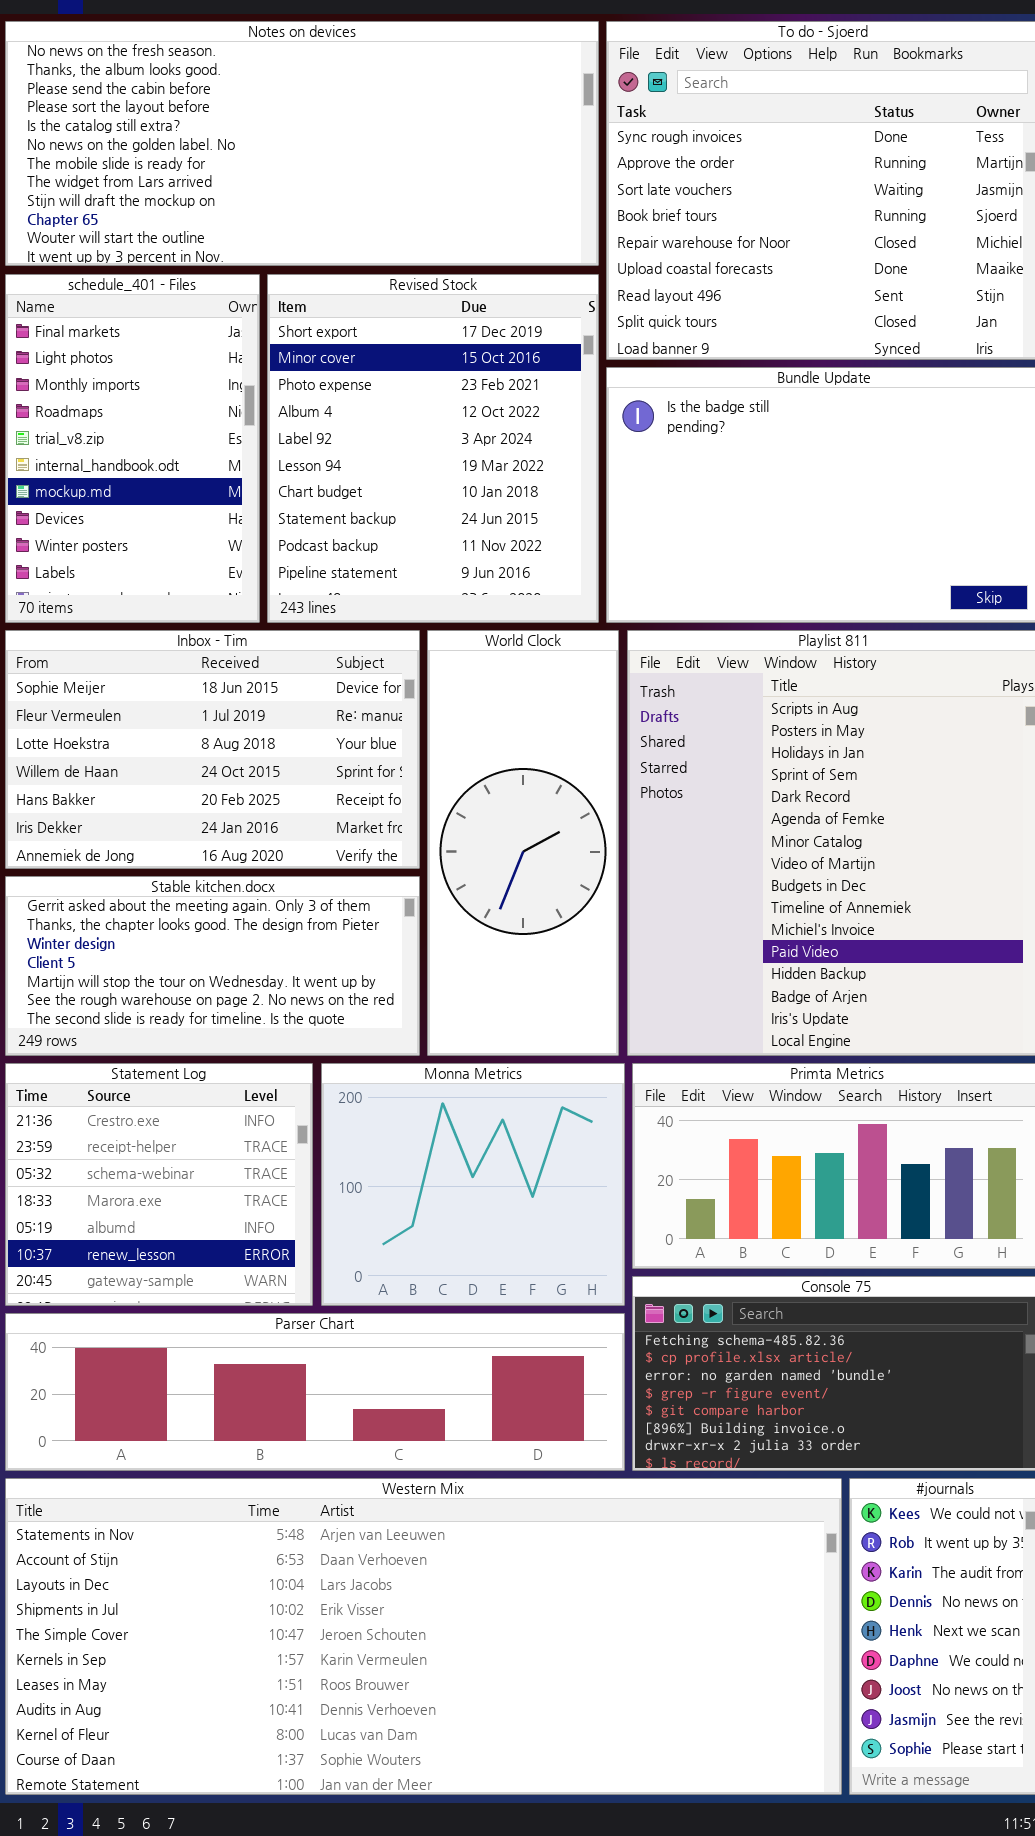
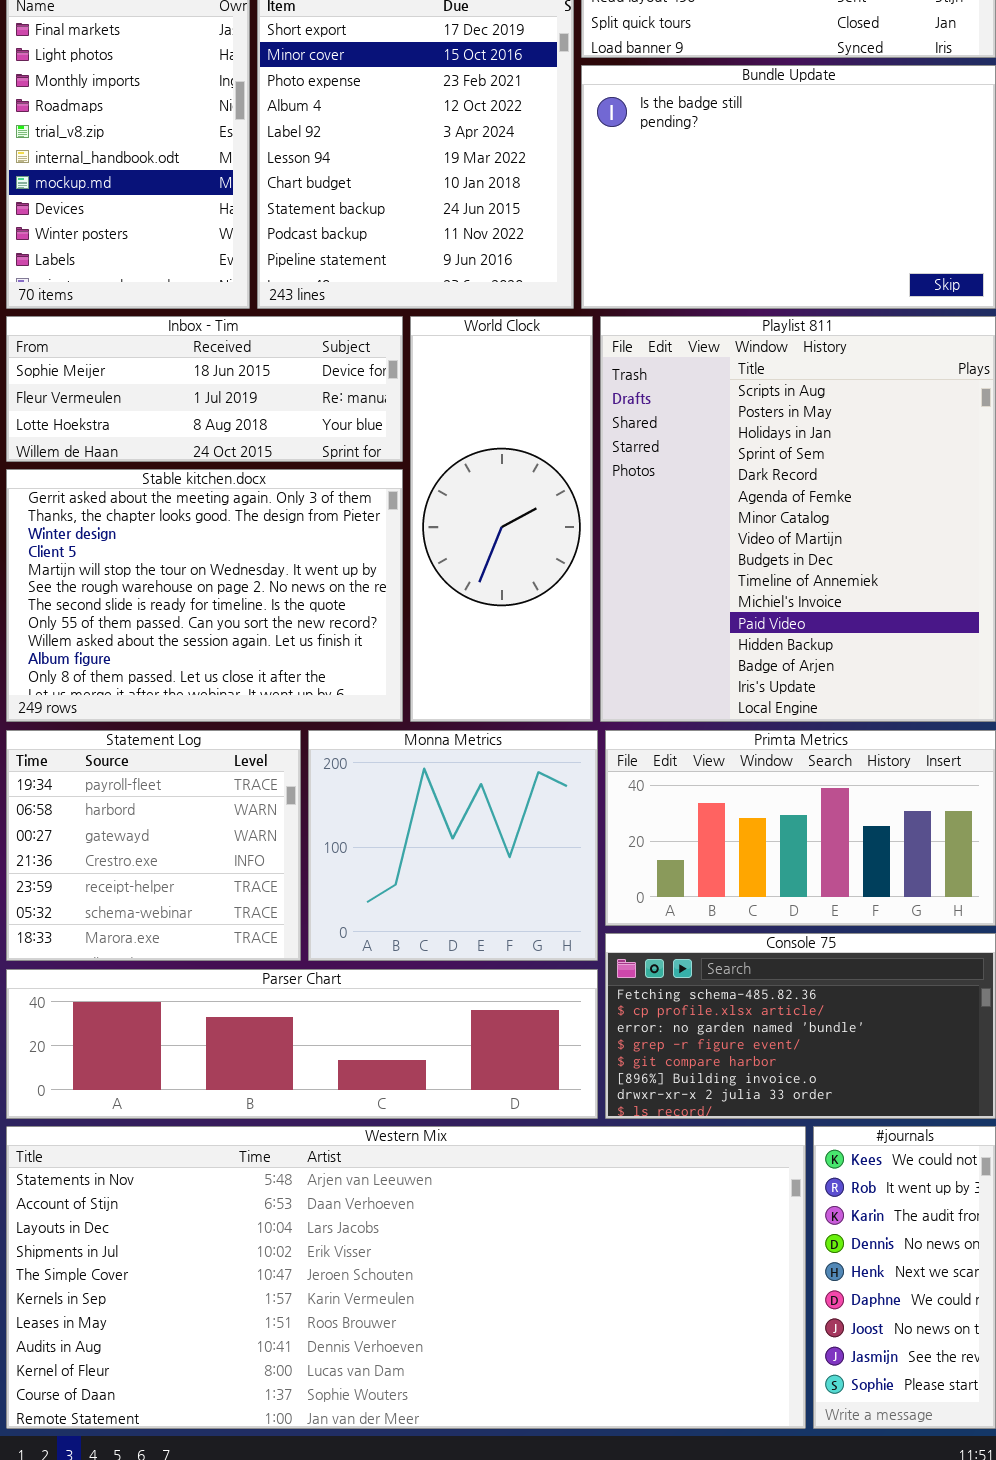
Inbox - Tim: [5,630,420,869] -> [6,316,403,462], resized
Stable kitchen.docx: [5,876,420,1056] -> [6,469,403,722], resized
Statement Log: [5,1063,313,1306] -> [6,730,301,961], scrolled up 3 rows

